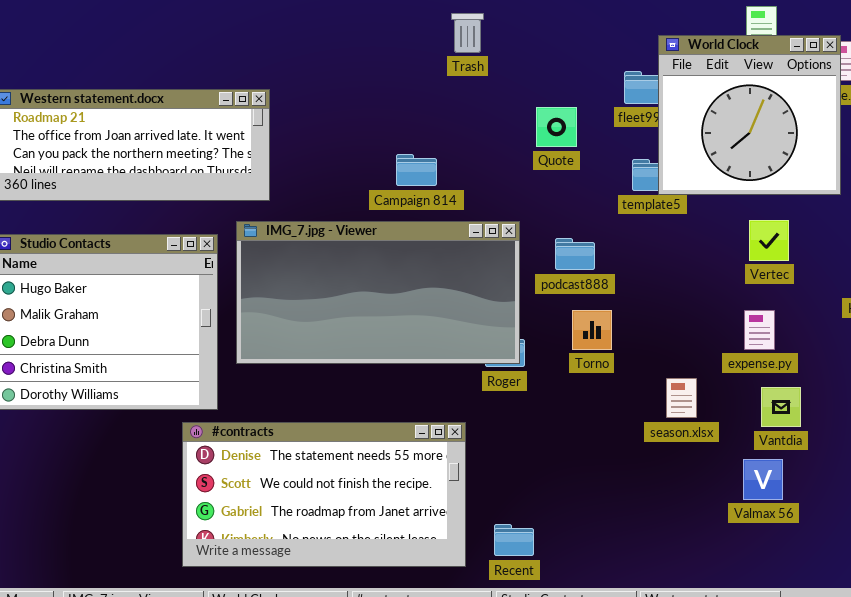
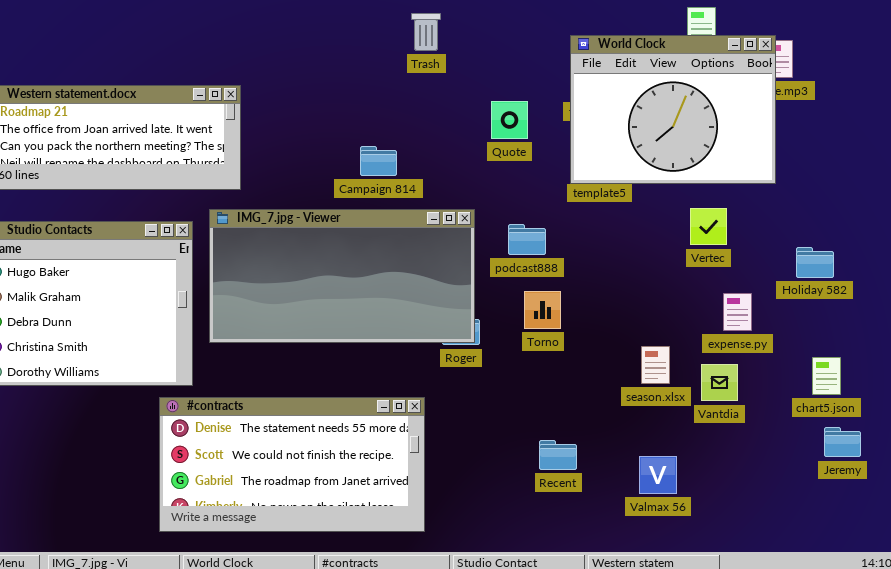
World Clock: [658,35,841,195] -> [570,35,776,184], resized
expense.py: [744,310,775,350] -> [723,293,752,331], moved
season.xlsx: [666,378,697,418] -> [641,346,670,384], moved
Valmax 56: [743,459,783,500] -> [639,456,677,494], moved
Recent: [494,524,534,556] -> [539,440,577,470], moved

